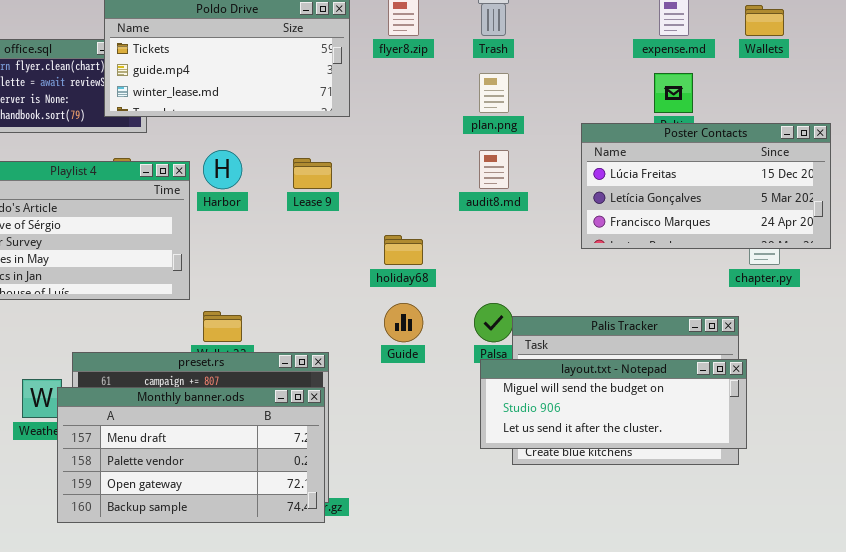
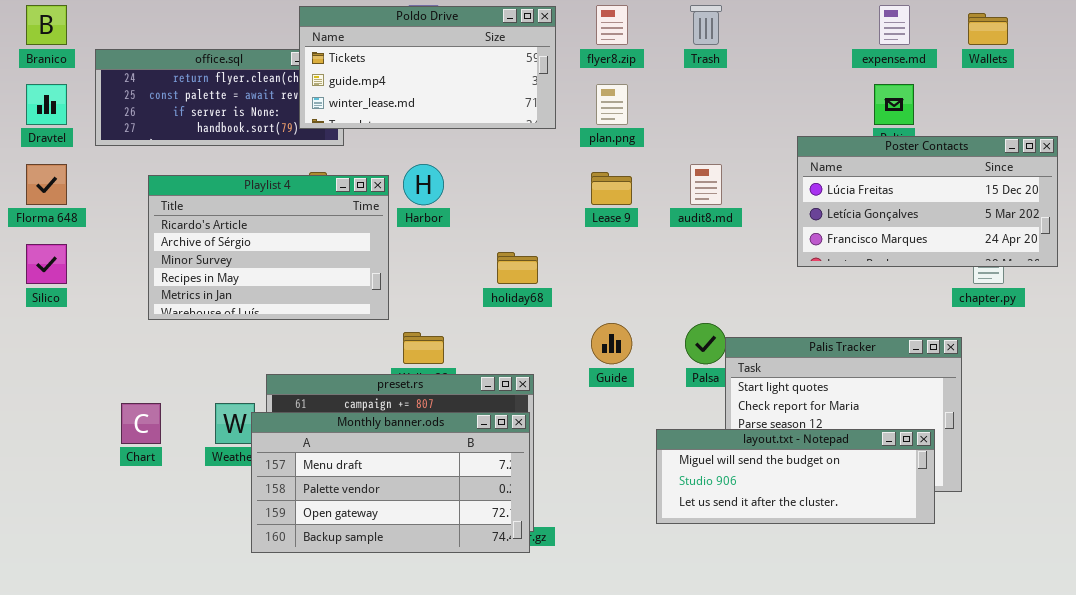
plan.png: [479,73,509,113] -> [596,84,628,125], moved
Lease 9: [293,158,332,189] -> [591,172,632,205], moved
holiday68: [384,235,423,265] -> [497,252,538,284], moved
layout.txt - Notepad: [480,359,747,449] -> [656,429,935,524], moved

